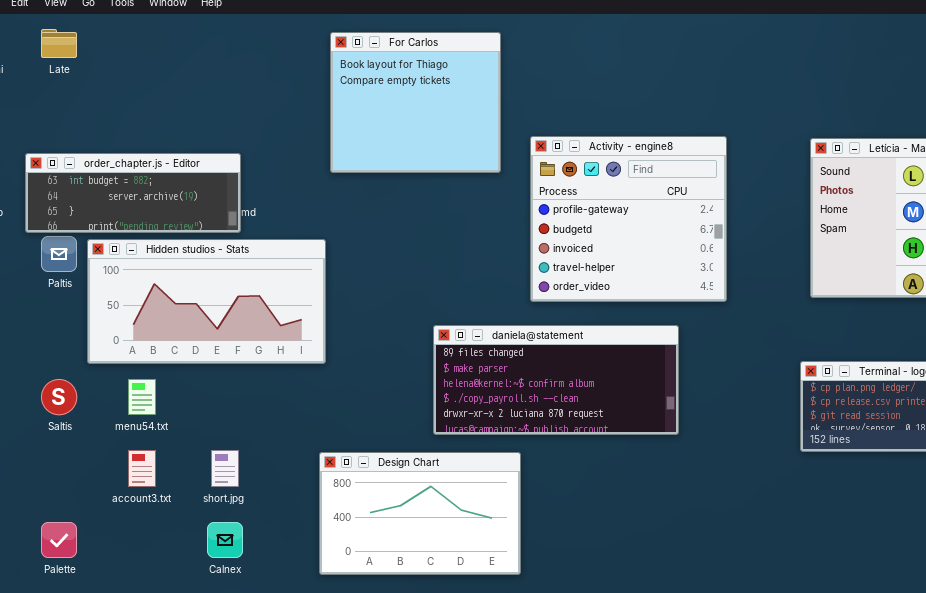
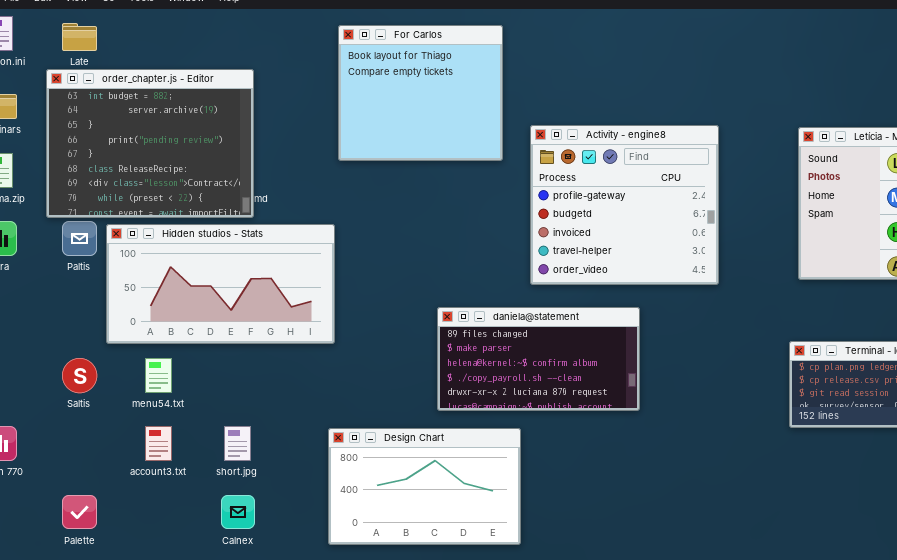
order_chapter.js - Editor: [25,153,241,233] -> [46,69,254,218], resized
daniela@statement: [433,325,679,435] -> [437,307,640,411], resized

